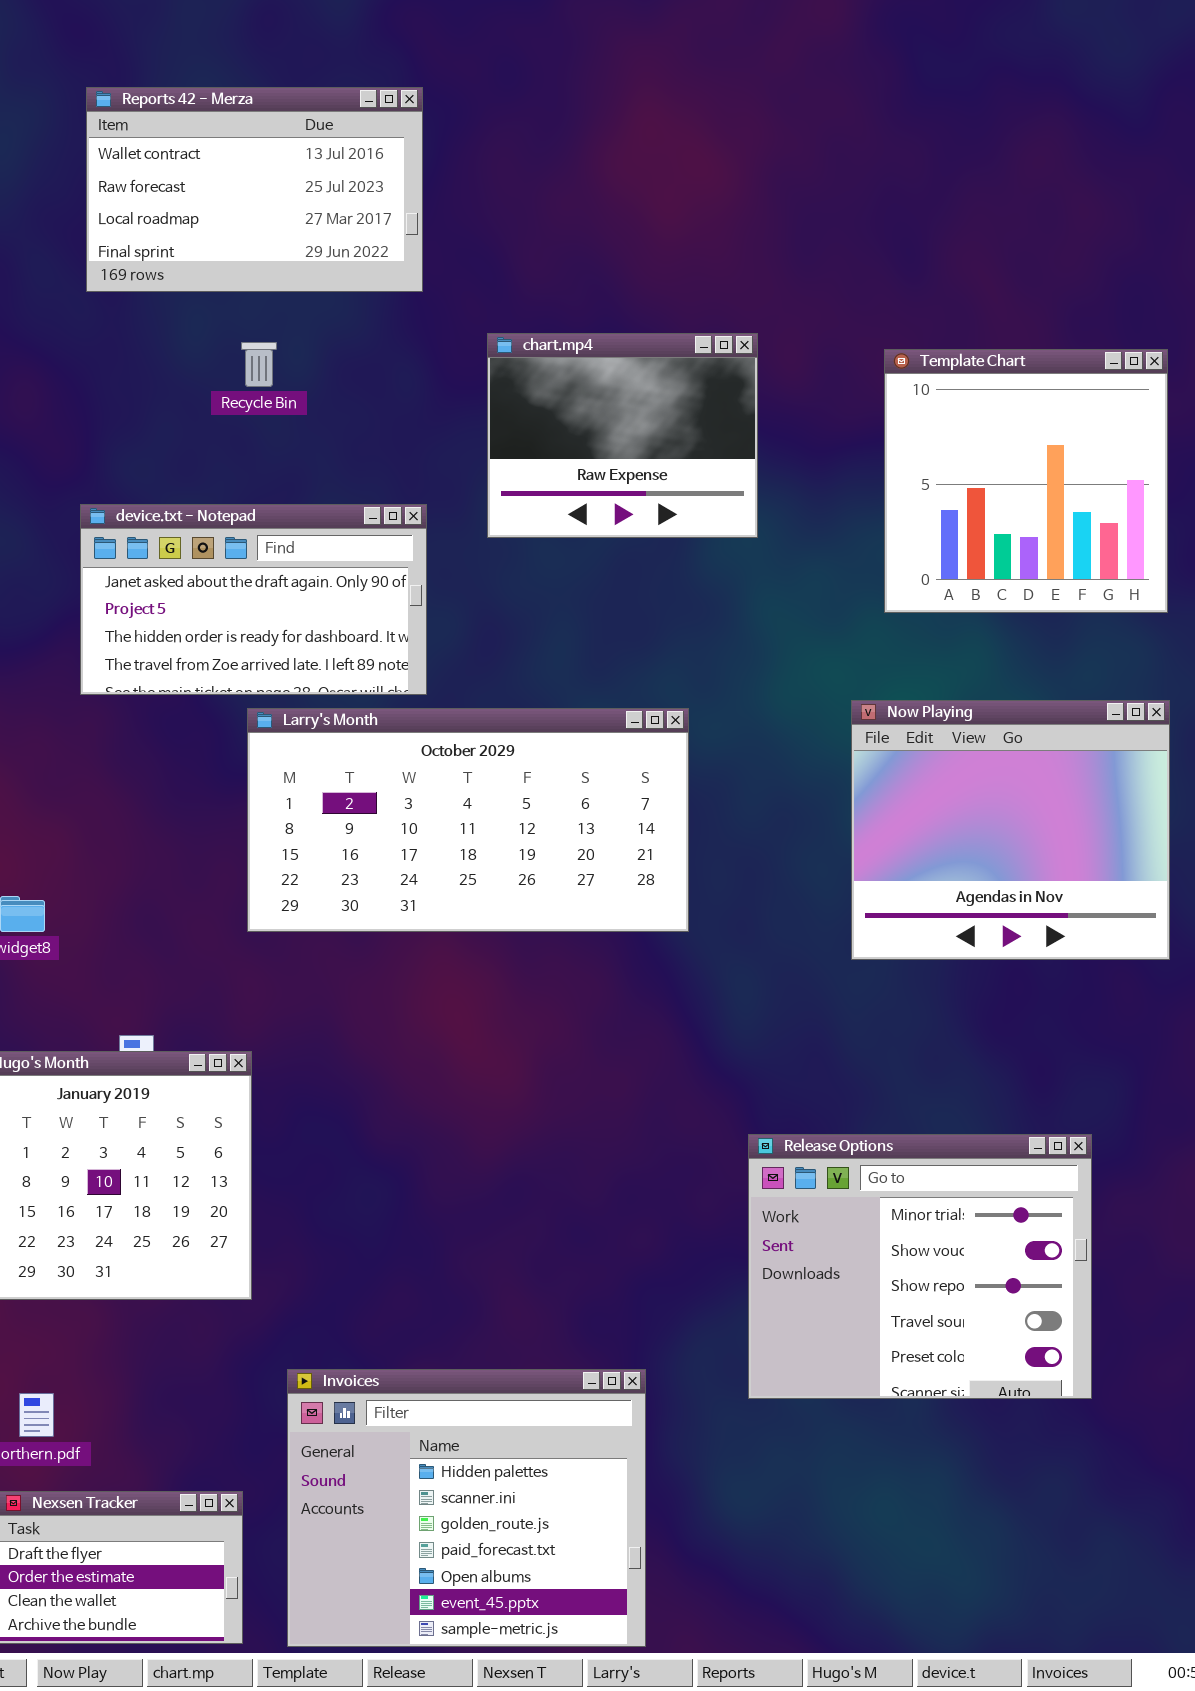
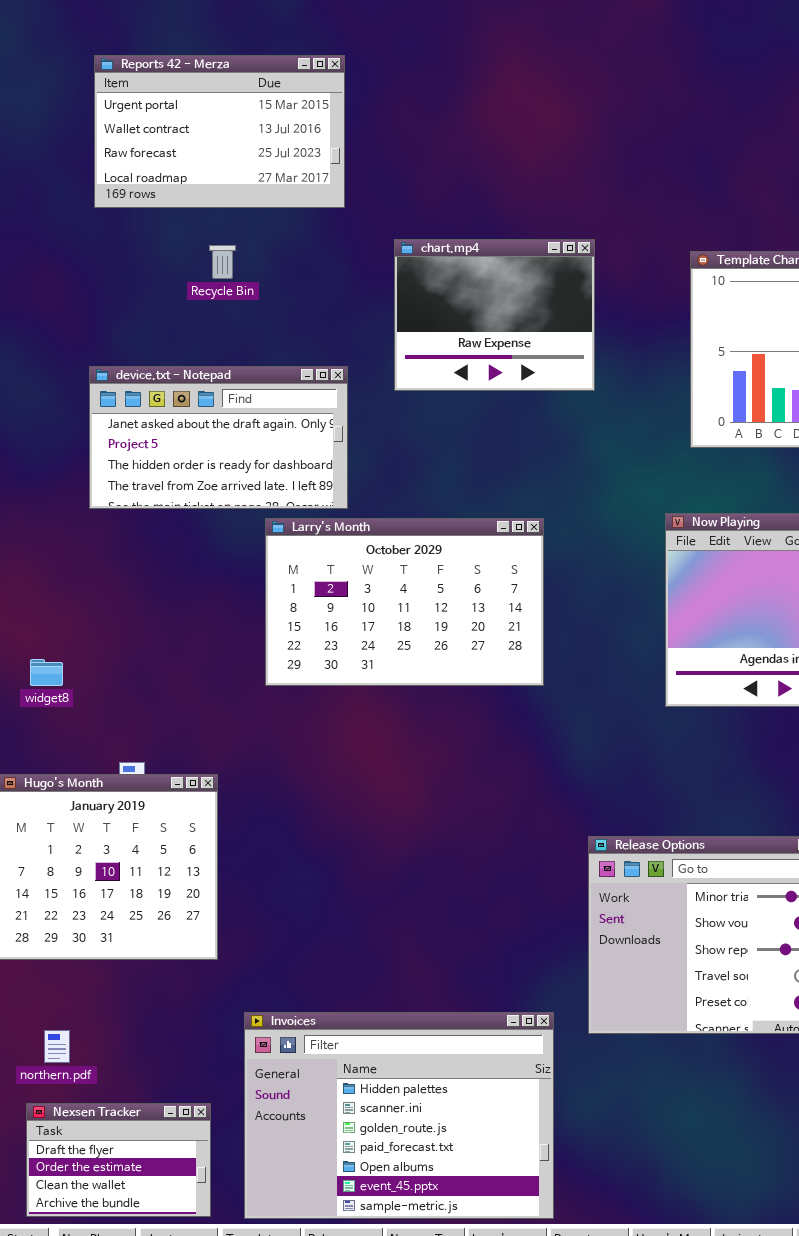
Reports 42 - Merza: [86,87,423,292] -> [94,55,345,208], scrolled up 1 row
Larry's Month: [247,708,689,932] -> [265,518,544,686], resized
Invoices: [287,1369,646,1647] -> [244,1012,554,1219], resized

